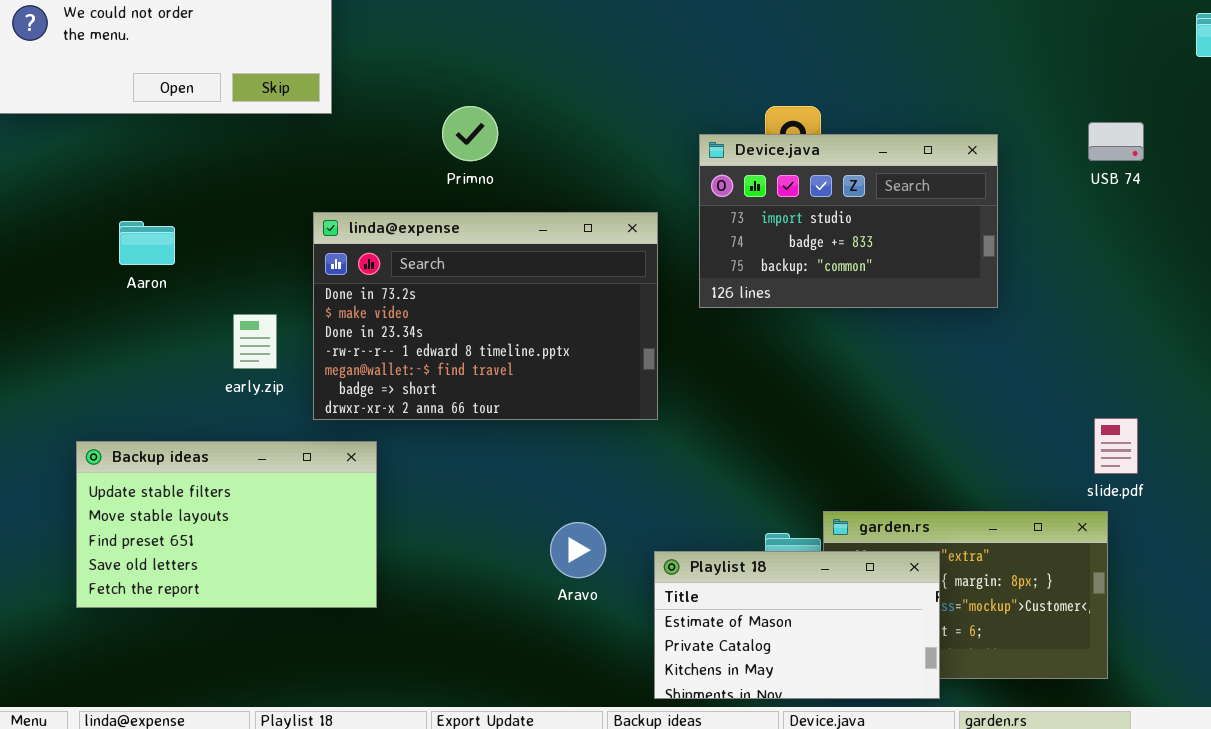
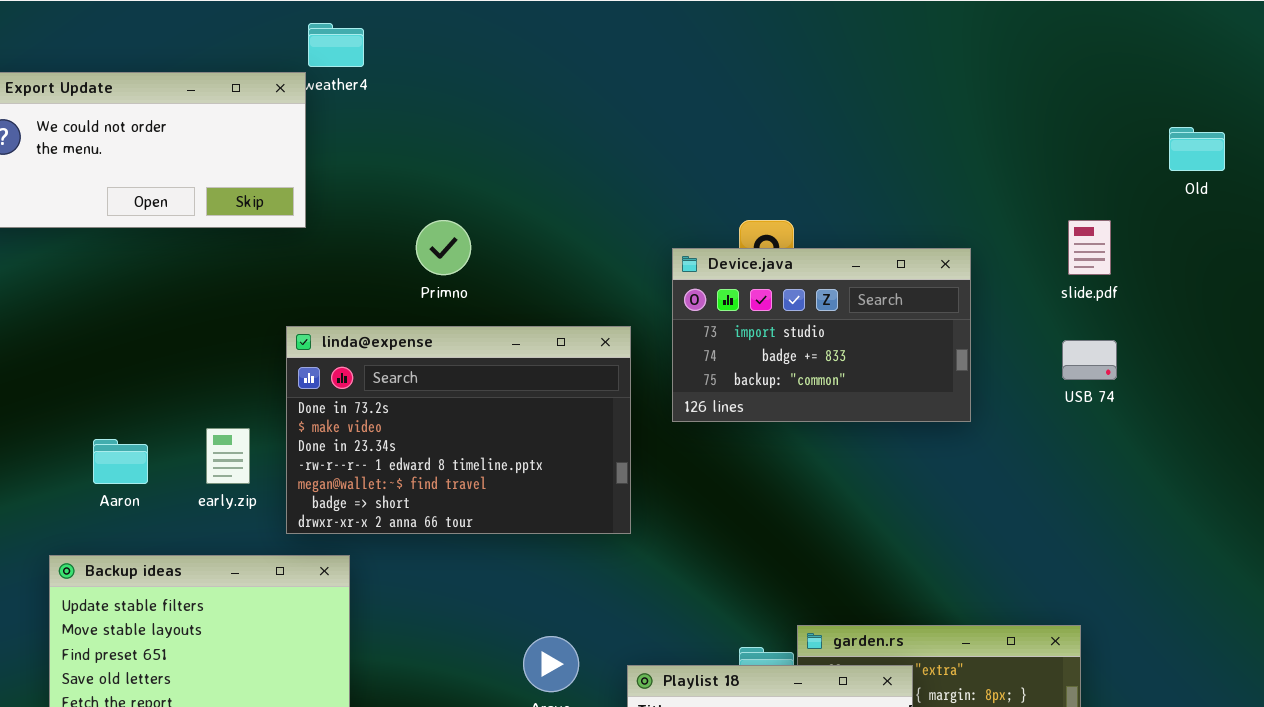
USB 74: [1088,122,1144,161] -> [1062,340,1117,380], moved
Aaron: [119,221,175,265] -> [93,439,148,484], moved
slide.pdf: [1094,418,1138,474] -> [1068,220,1111,275], moved

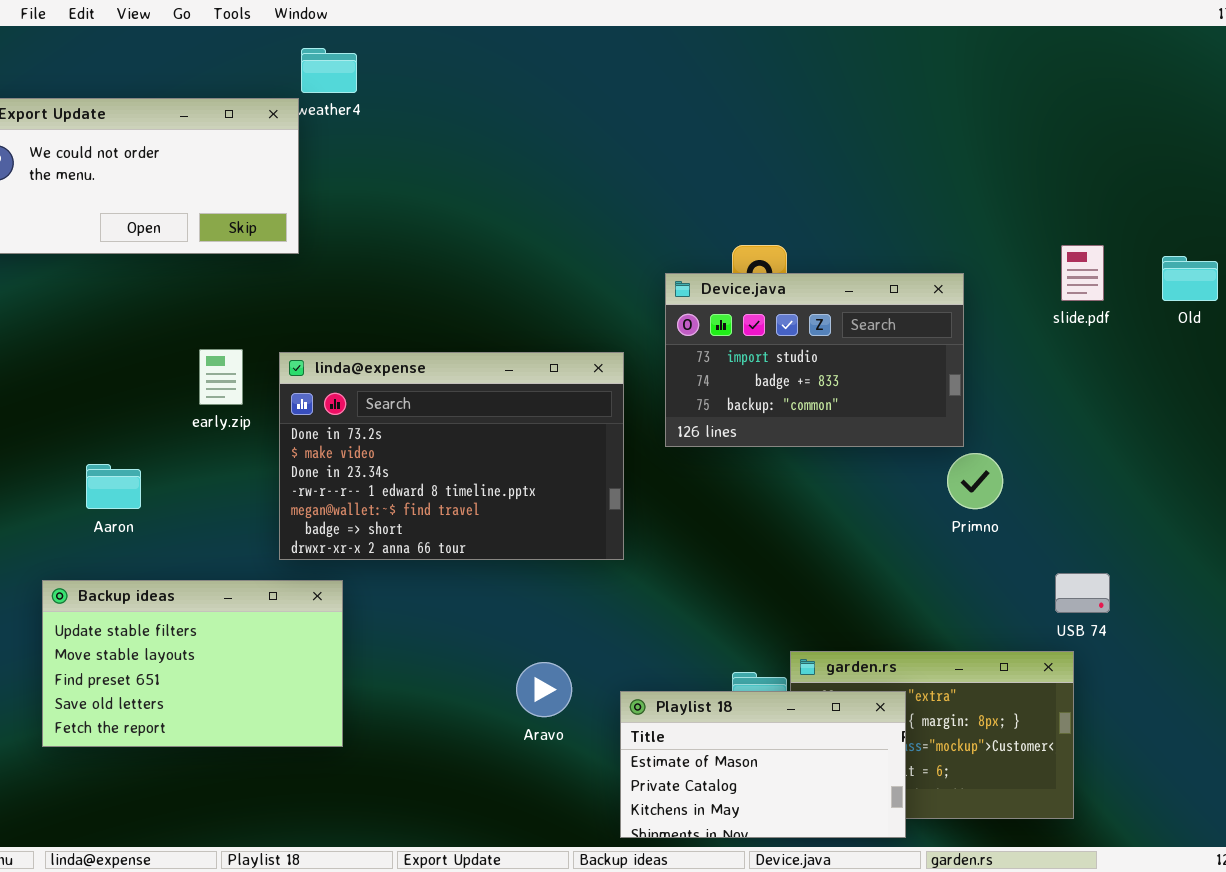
Old: [1169,127,1225,171] -> [1162,256,1218,301], moved
Primno: [416,220,471,275] -> [947,453,1003,509], moved
USB 74: [1062,340,1117,380] -> [1055,573,1110,613], moved
early.zip: [206,428,250,484] -> [199,349,243,405], moved

